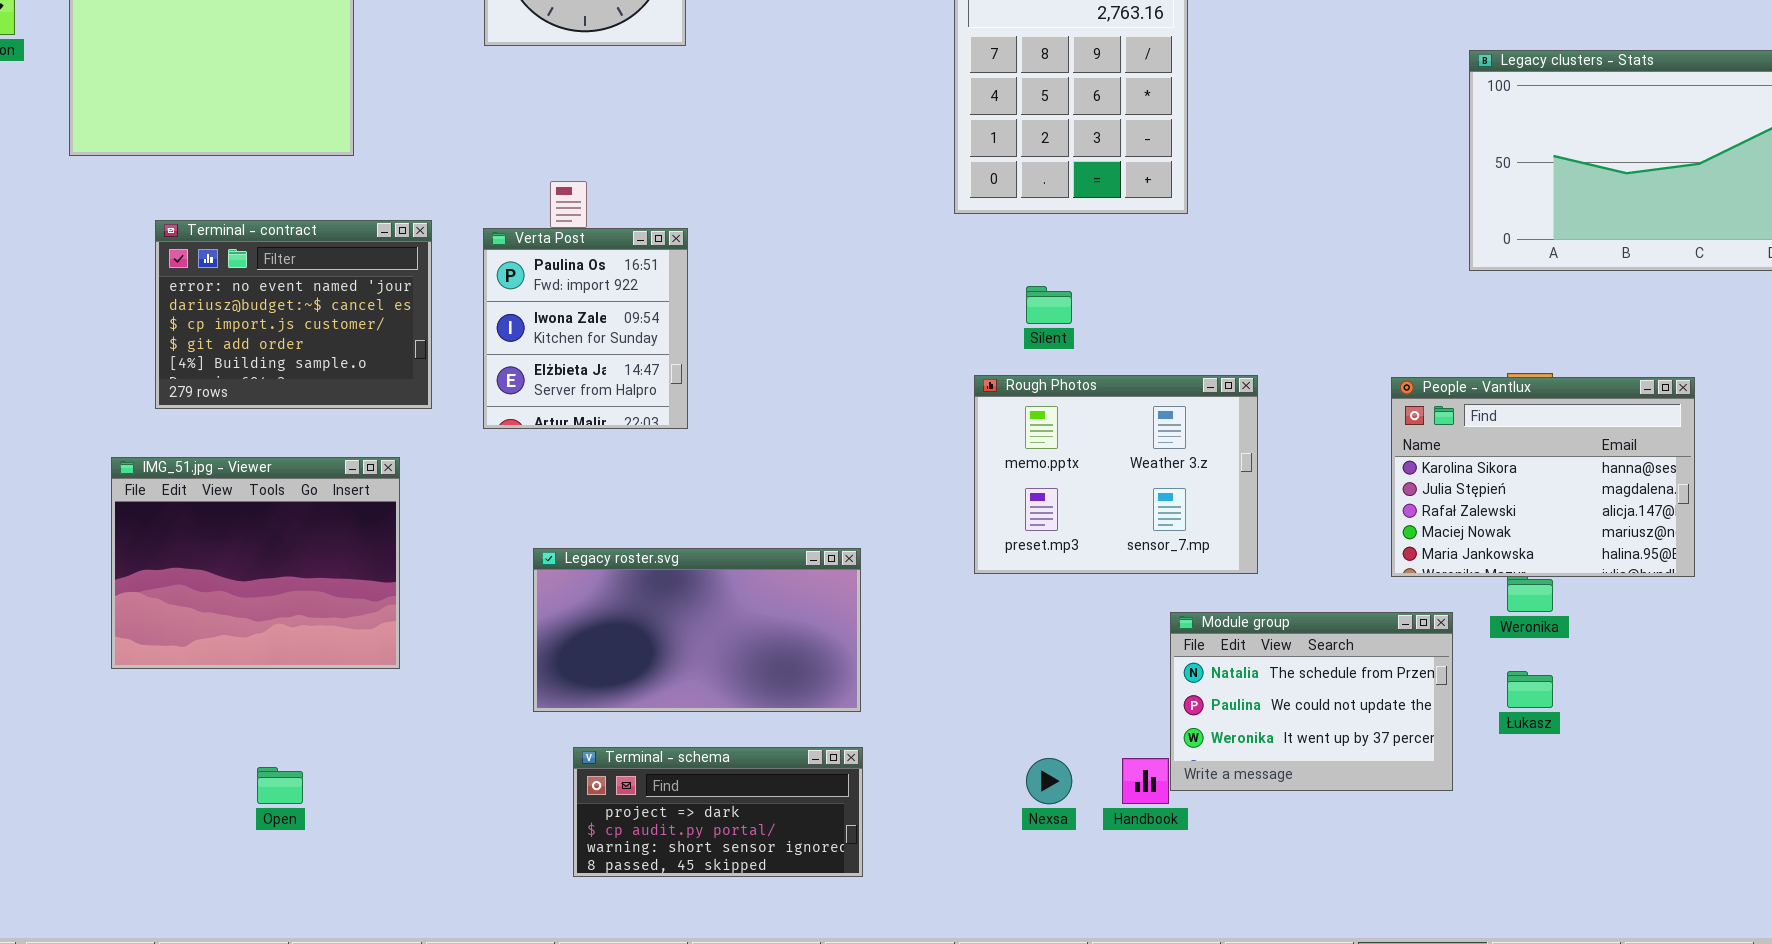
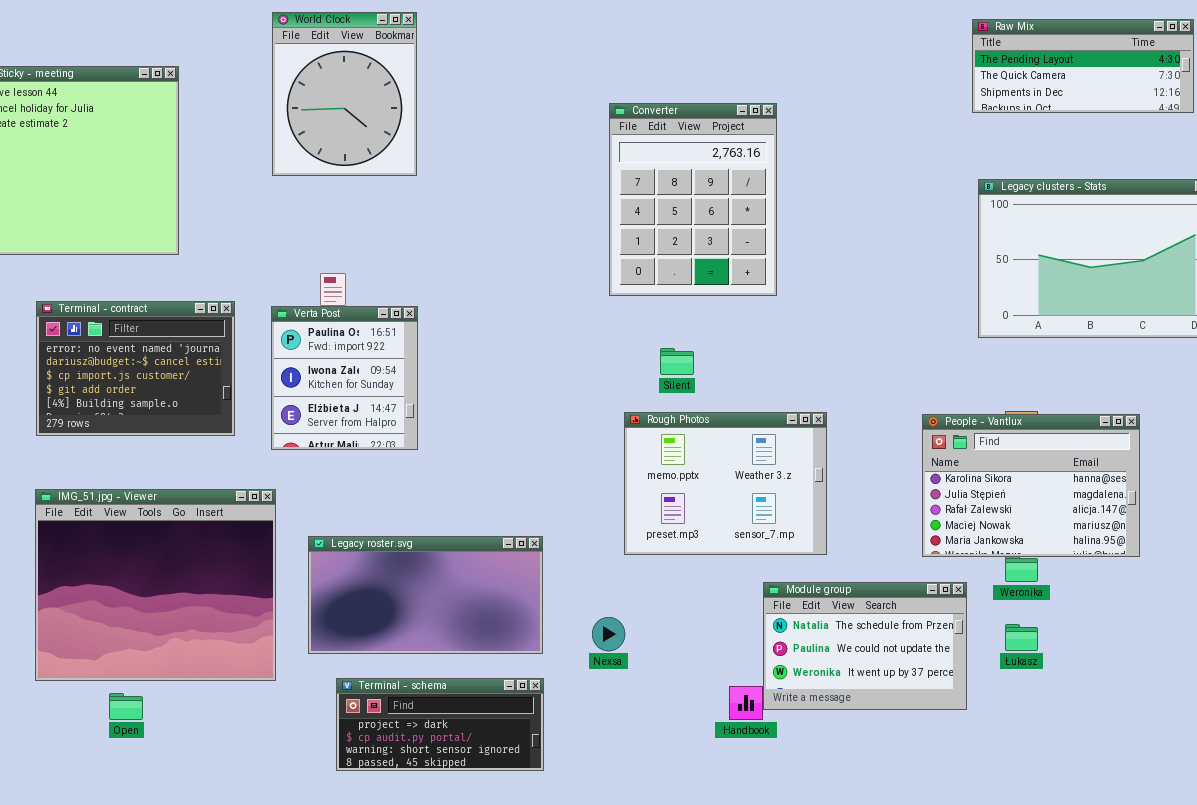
IMG_51.jpg - Viewer: [111,457,400,669] -> [35,489,276,681], moved, resized
Nexsa: [1026,758,1072,804] -> [592,617,625,651], moved

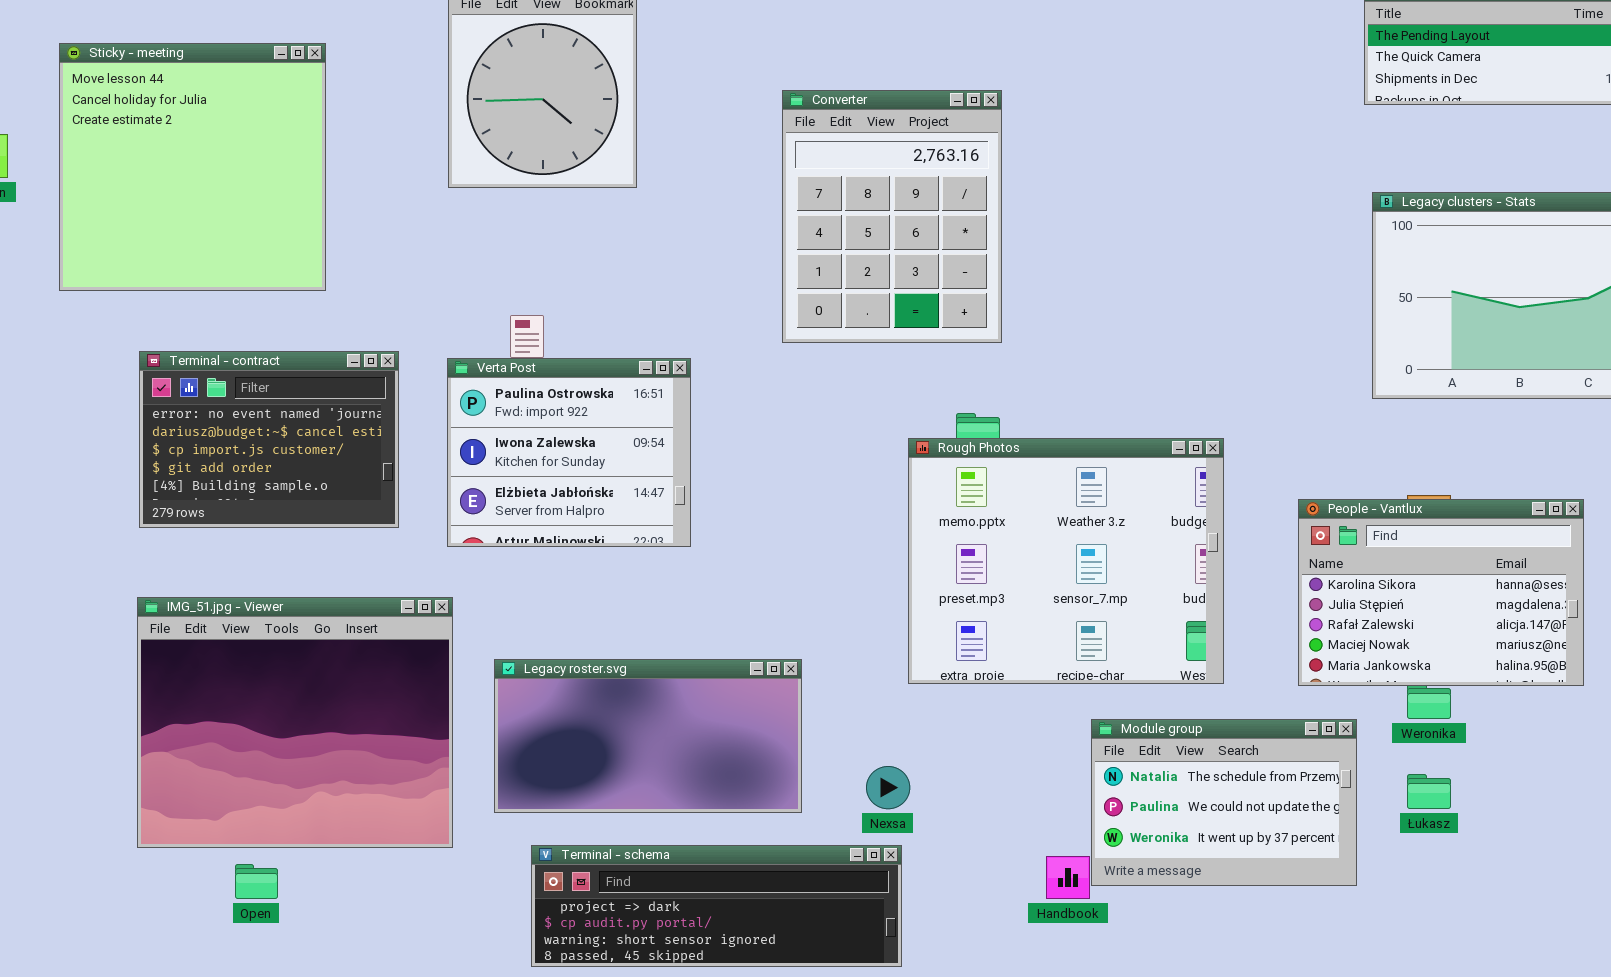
Converter: [609,103,777,296] -> [782,90,1002,343], moved
Verta Post: [271,306,418,450] -> [447,358,691,547], resized
Rough Photos: [624,412,827,555] -> [908,438,1224,684], resized
Terminal - schema: [336,678,544,771] -> [531,845,902,967], resized

